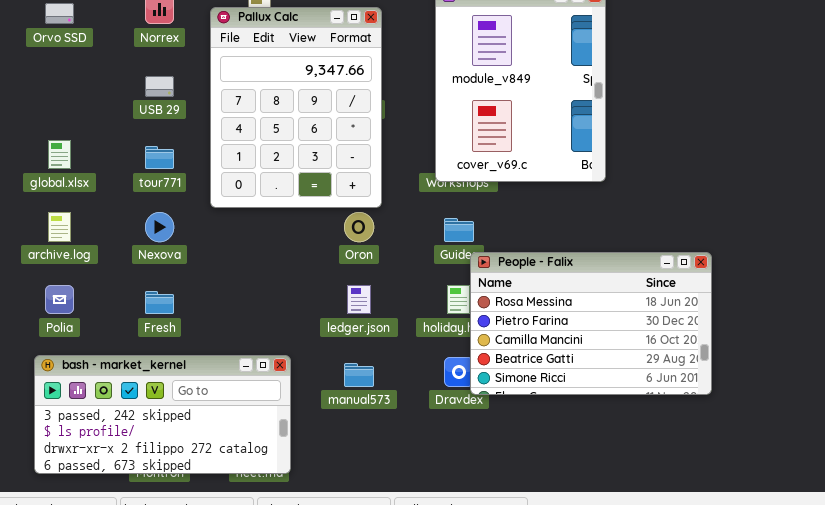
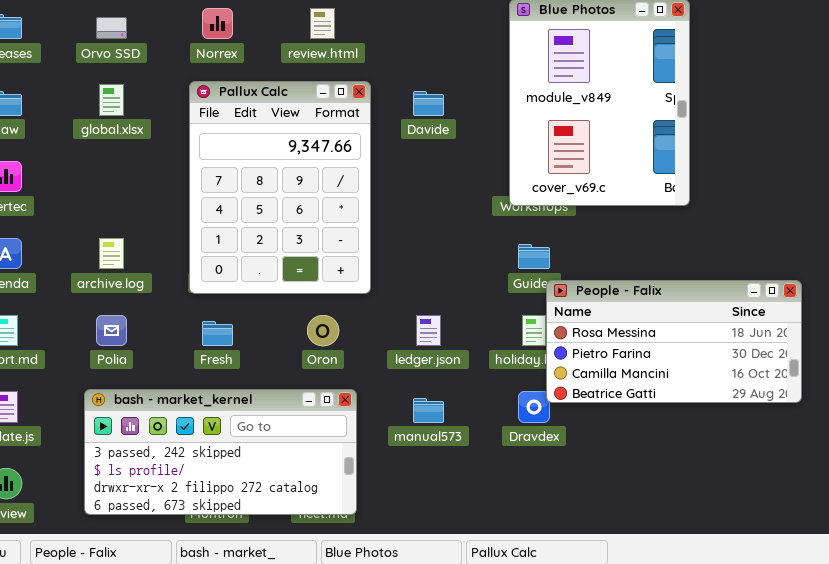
Pallux Calc: [210,7,382,208] -> [189,81,371,294], moved
global.xlsx: [48,140,71,169] -> [99,84,124,116], moved
Oron: [344,212,374,242] -> [307,315,339,346], moved
People - Falix: [470,252,712,395] -> [546,280,802,403], resized

